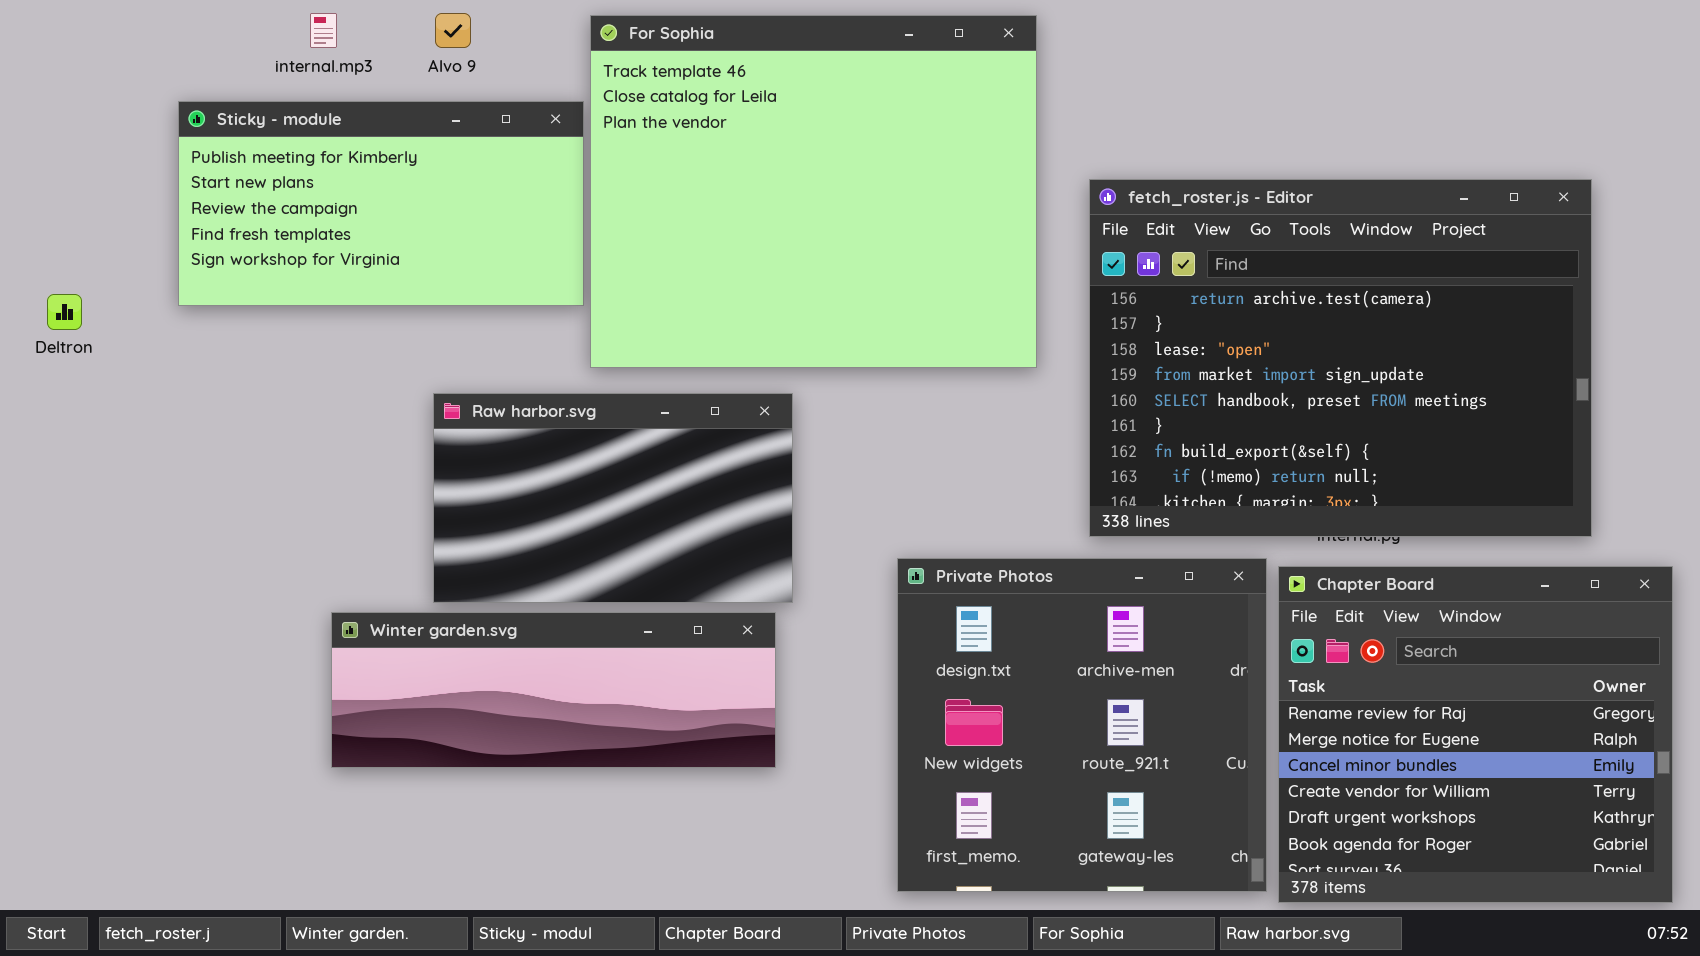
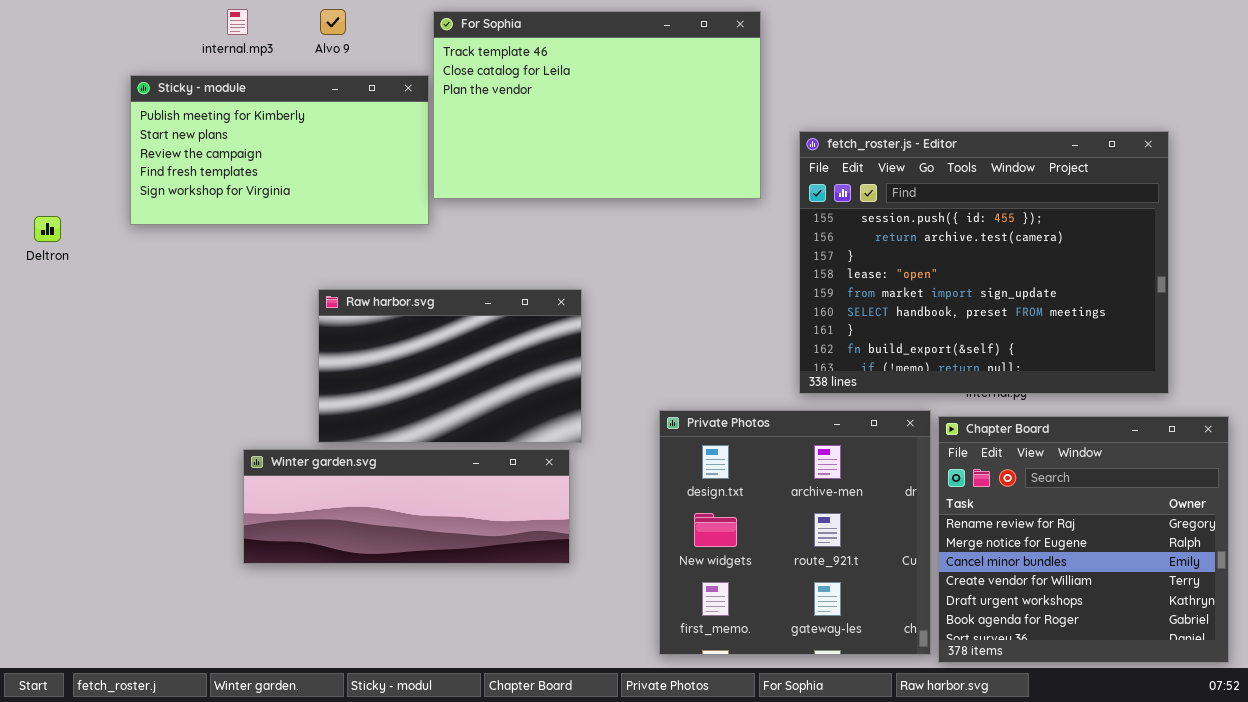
For Sophia: [590,15,1037,368] -> [433,11,761,199], resized
fetch_roster.js - Editor: [1089,179,1592,537] -> [799,131,1169,394], scrolled up 1 row

